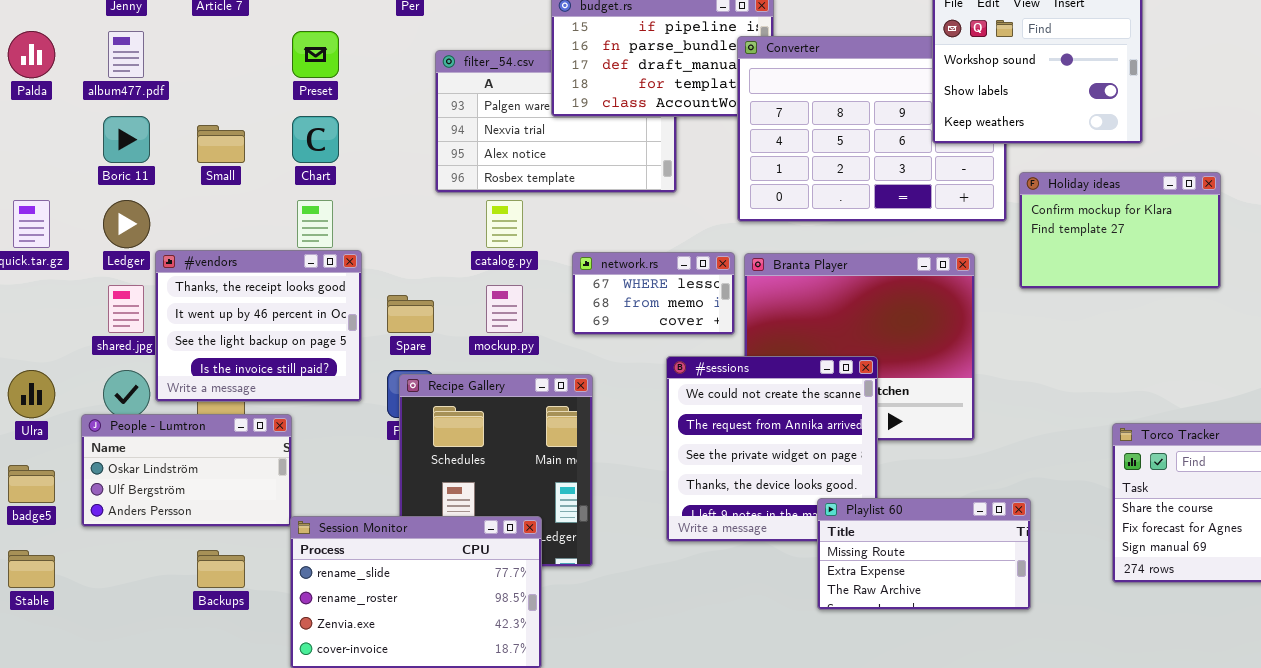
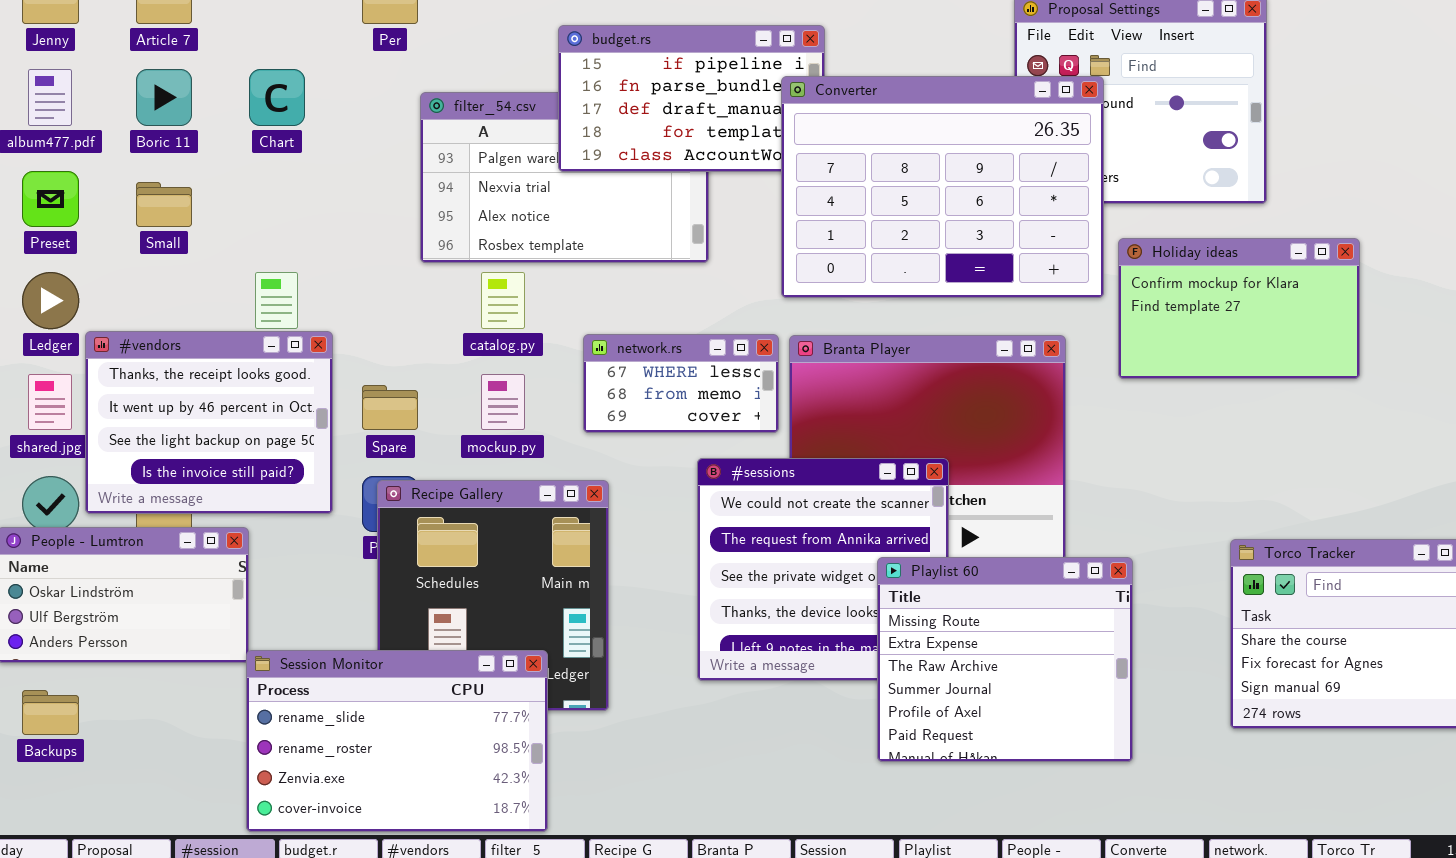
Preset: [292,31,339,78] -> [22,171,79,227], moved
Converter: [737,36,1007,222] -> [781,76,1104,298], raised
Boric 11: [103,116,150,163] -> [136,69,192,126], moved
Chart: [292,116,339,163] -> [249,69,305,126], moved
Playlist 60: [817,498,1031,610] -> [877,557,1133,762], resized
Backups: [197,550,245,588] -> [22,690,79,735], moved

